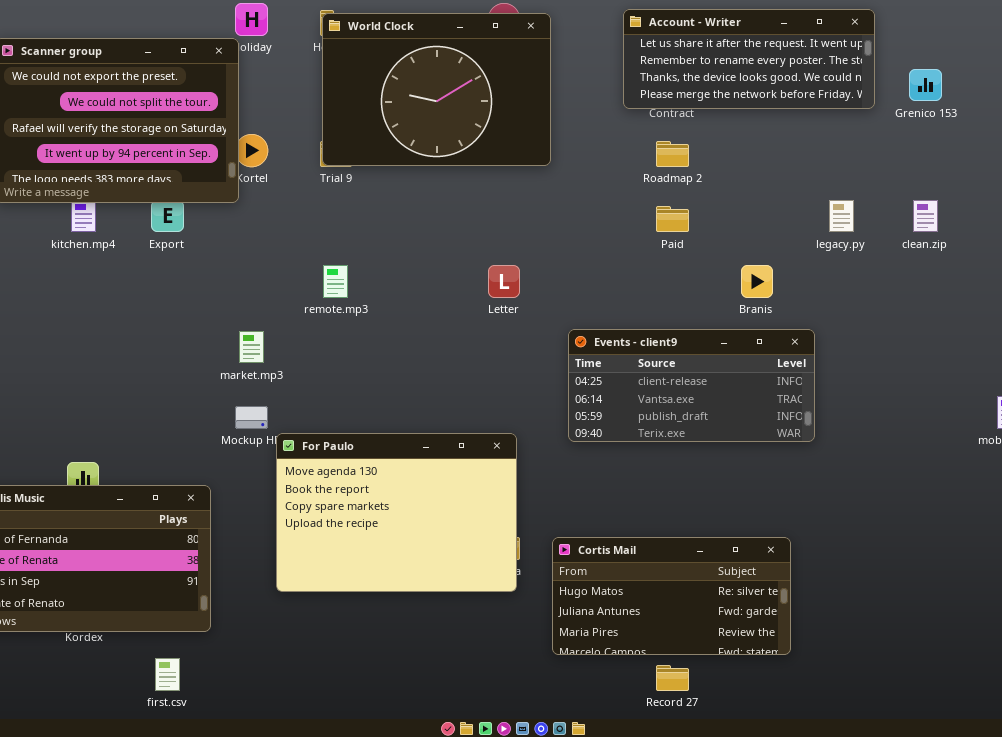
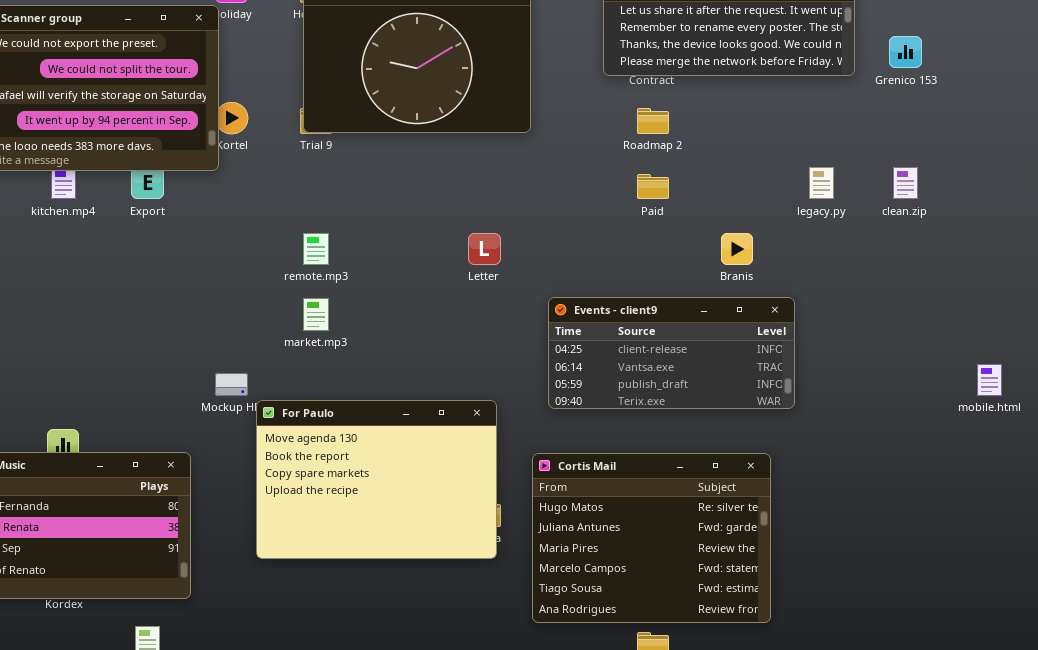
market.mp3: [239,331,264,363] -> [303,298,329,331], moved
Cortis Mail: [552,537,791,655] -> [532,453,771,623], resized

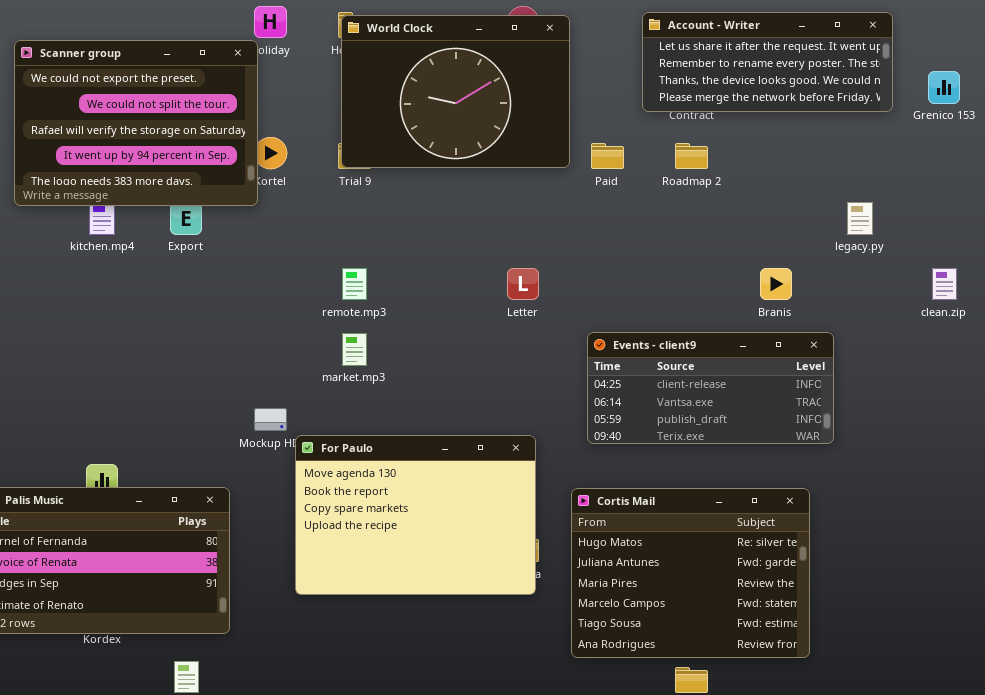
clean.zip: [893,167,918,199] -> [932,268,957,300], moved
Paid: [637,174,669,199] -> [591,143,624,169], moved

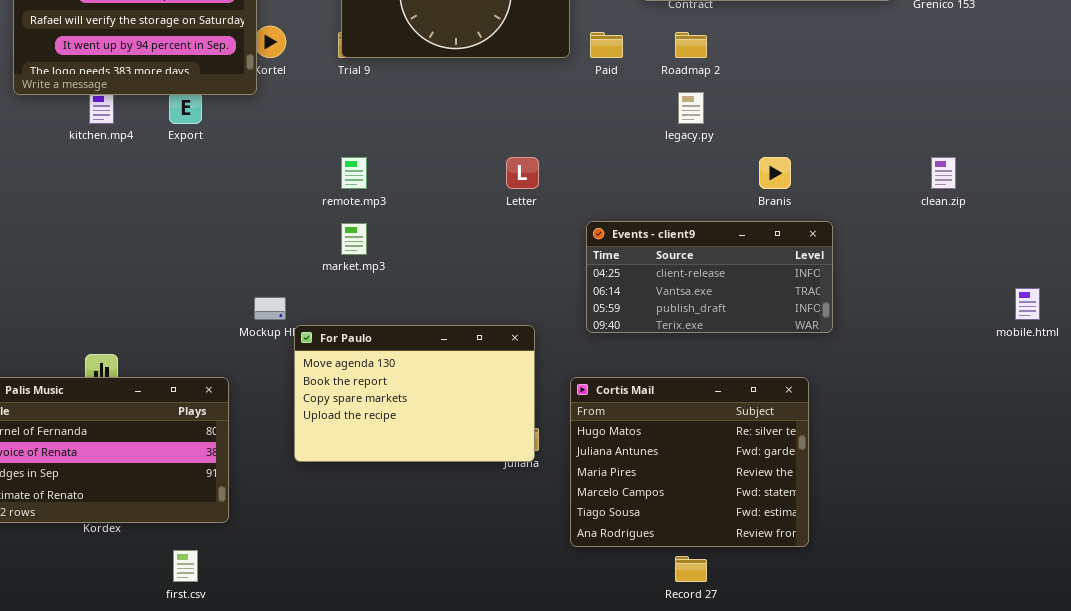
legacy.py: [847,202,873,235] -> [678,92,704,124], moved
For Paulo: [295,435,536,595] -> [294,325,535,462], resized

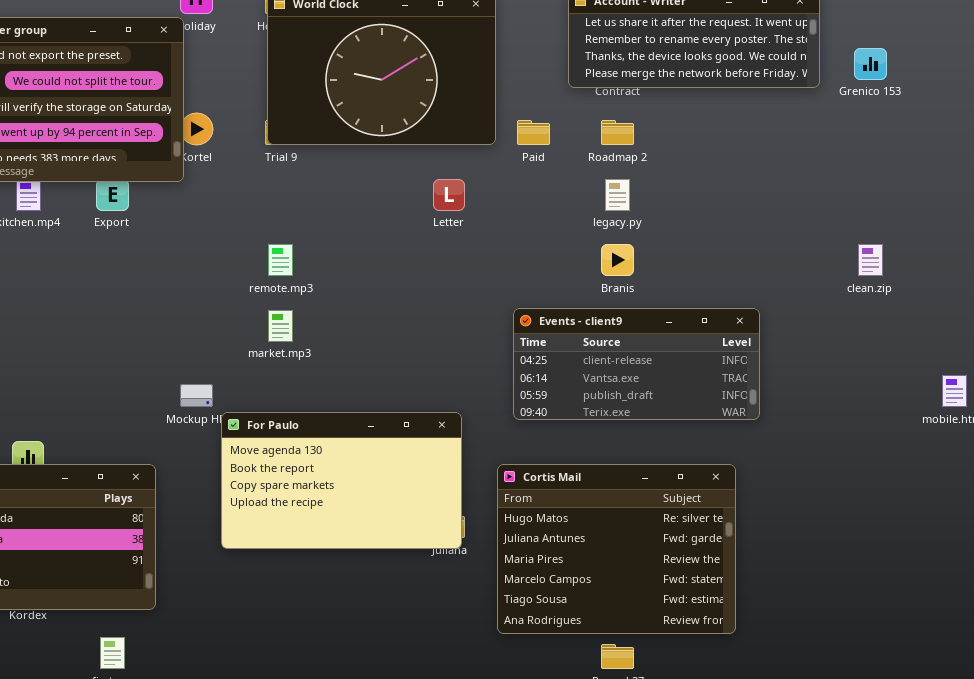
Letter: [506,157,539,189] -> [433,179,465,211], moved
Branis: [759,157,791,189] -> [601,244,634,276], moved

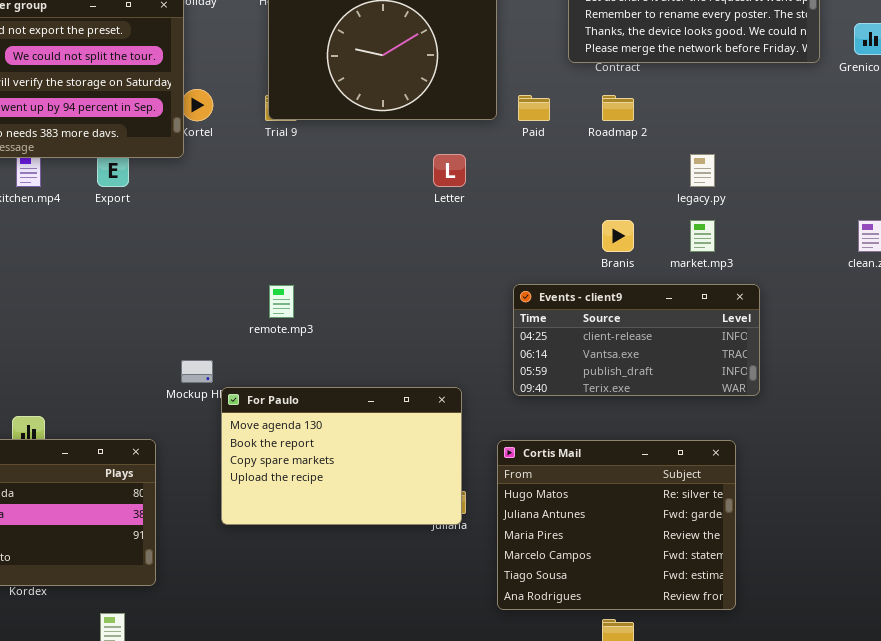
legacy.py: [605,179,630,211] -> [690,154,715,187], moved
remote.mp3: [268,244,293,276] -> [269,285,294,318], moved
market.mp3: [268,310,293,342] -> [690,220,715,252], moved

